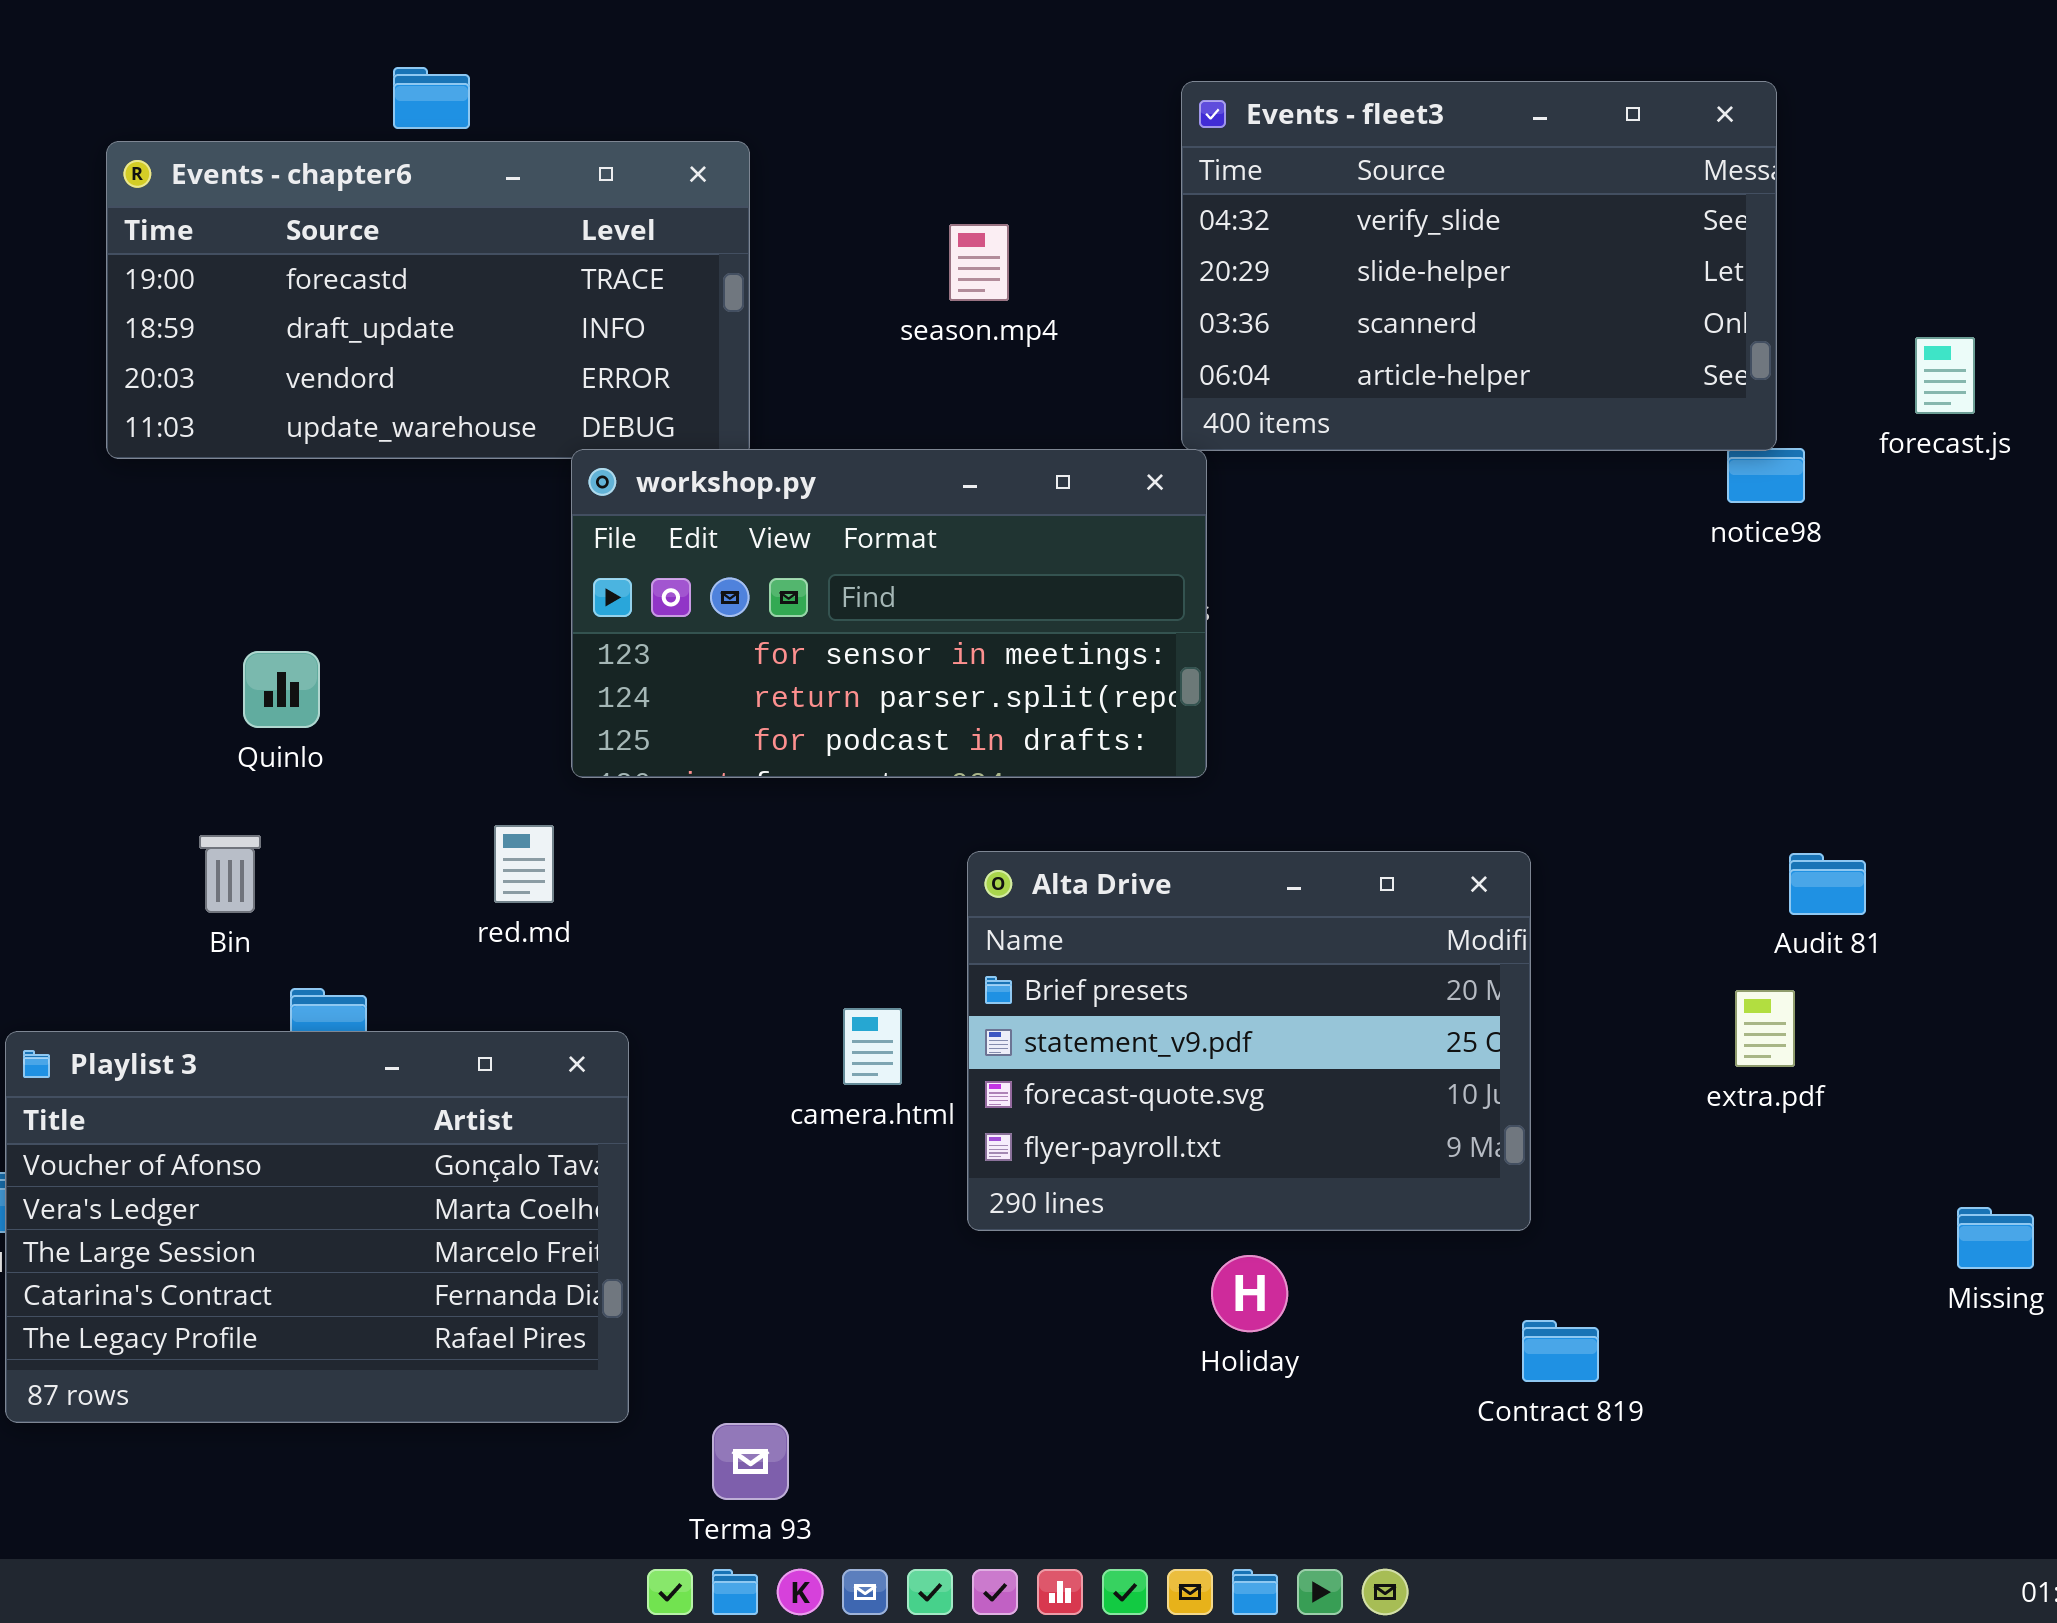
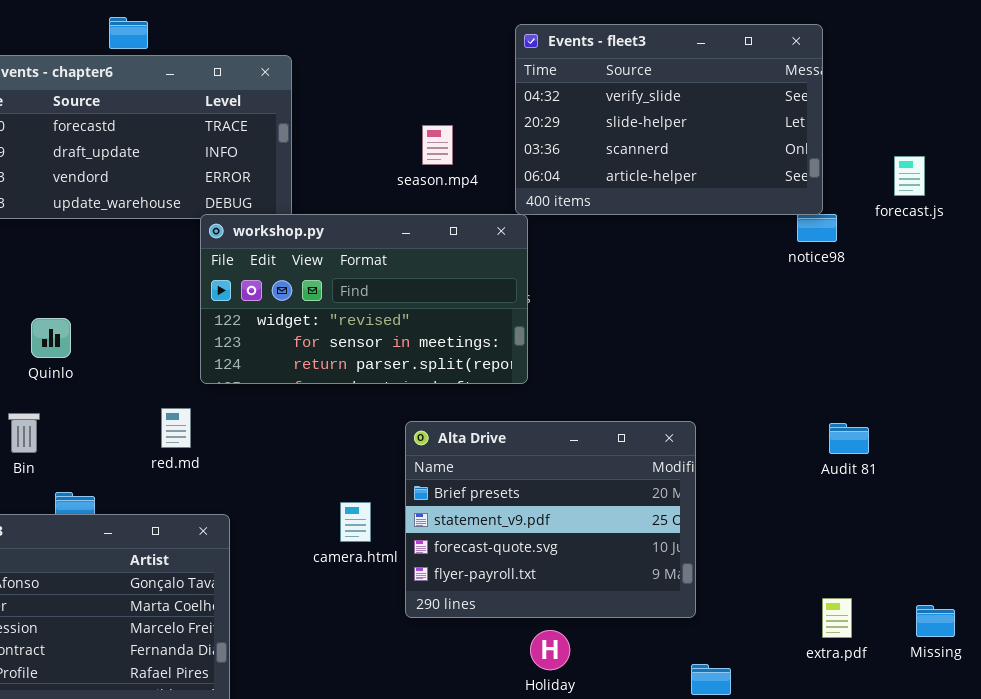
season.mp4: [949,224,1009,301] -> [422,125,453,165], moved
workshop.py: [571,449,1207,778] -> [200,214,528,384], scrolled up 1 row
extra.pdf: [1735,990,1795,1067] -> [822,598,852,638], moved

